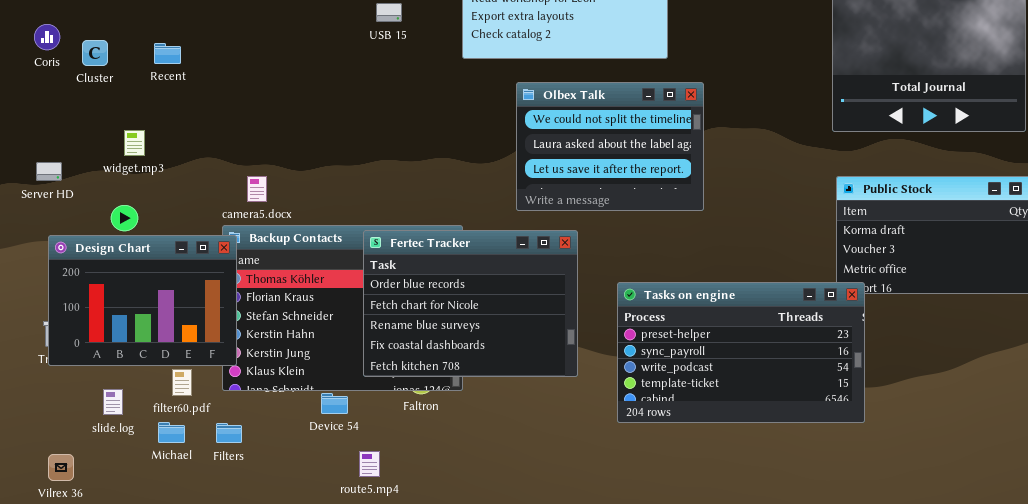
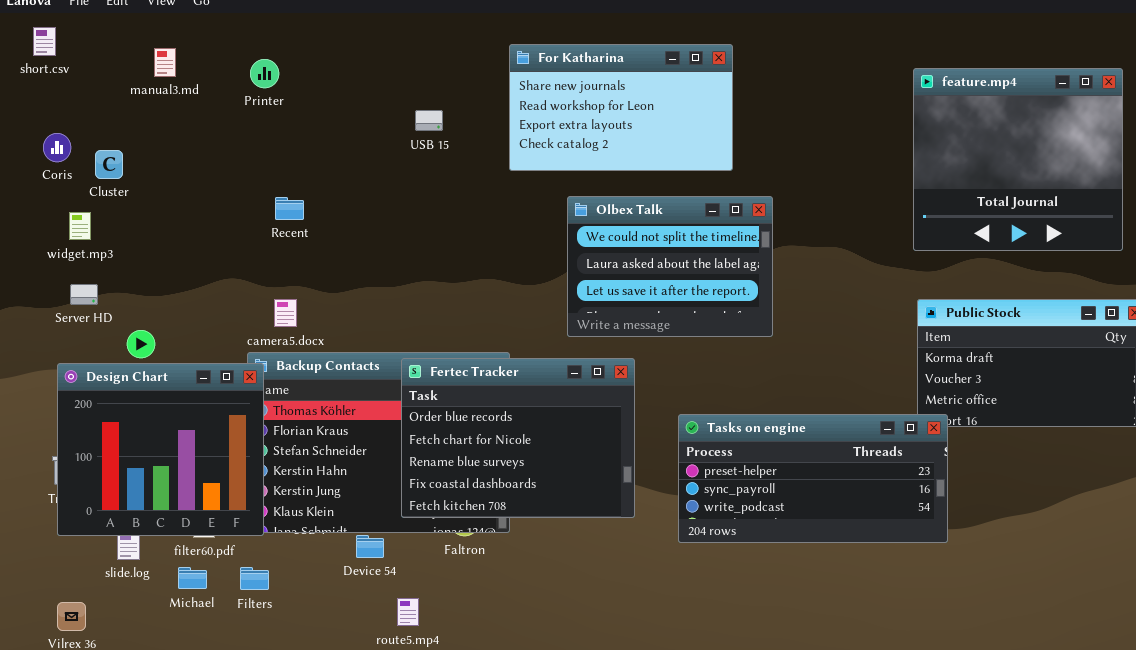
Recent: [154,43,181,64] -> [275,197,304,220], moved
widget.mp3: [124,130,145,156] -> [69,212,91,240], moved
Server HD: [36,162,62,181] -> [70,284,98,305], moved
Design Chart: [48,235,237,366] -> [57,363,264,536], resized
Tasks on engine: [617,282,865,423] -> [678,414,948,543], resized

